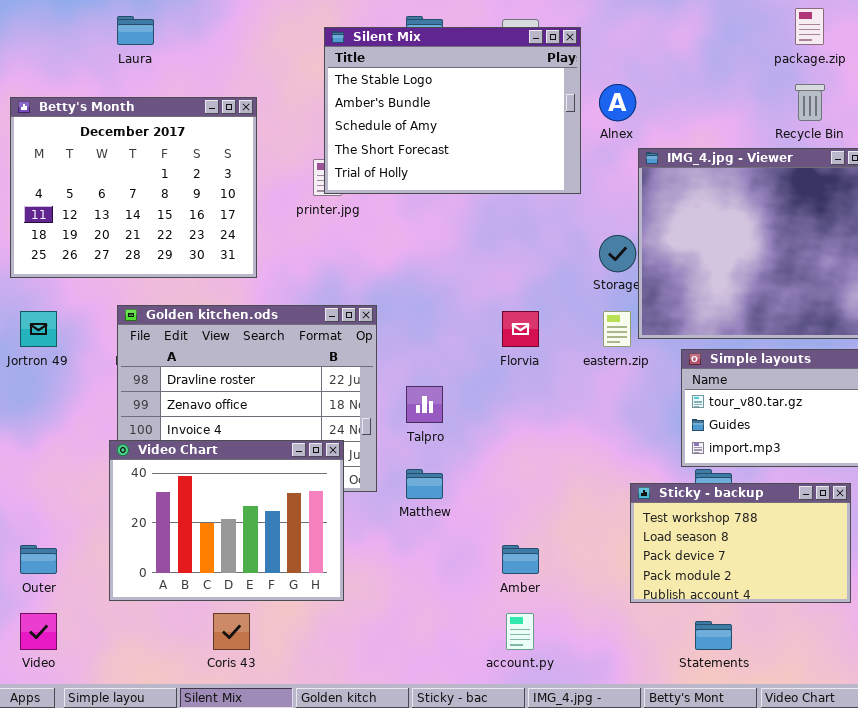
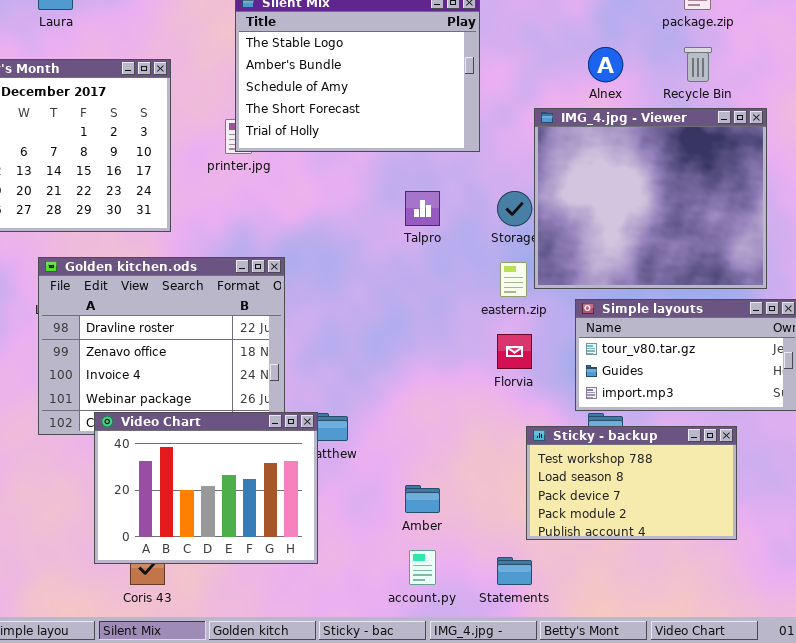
Alnex: [599,84,636,121] -> [588,47,623,82], moved
Florvia: [502,311,539,347] -> [497,334,532,369], moved
Talpro: [406,386,443,423] -> [405,191,440,226], moved
Video Chart: [109,440,344,601] -> [94,412,318,564], moved
Statements: [695,621,732,650] -> [497,557,532,585], moved

